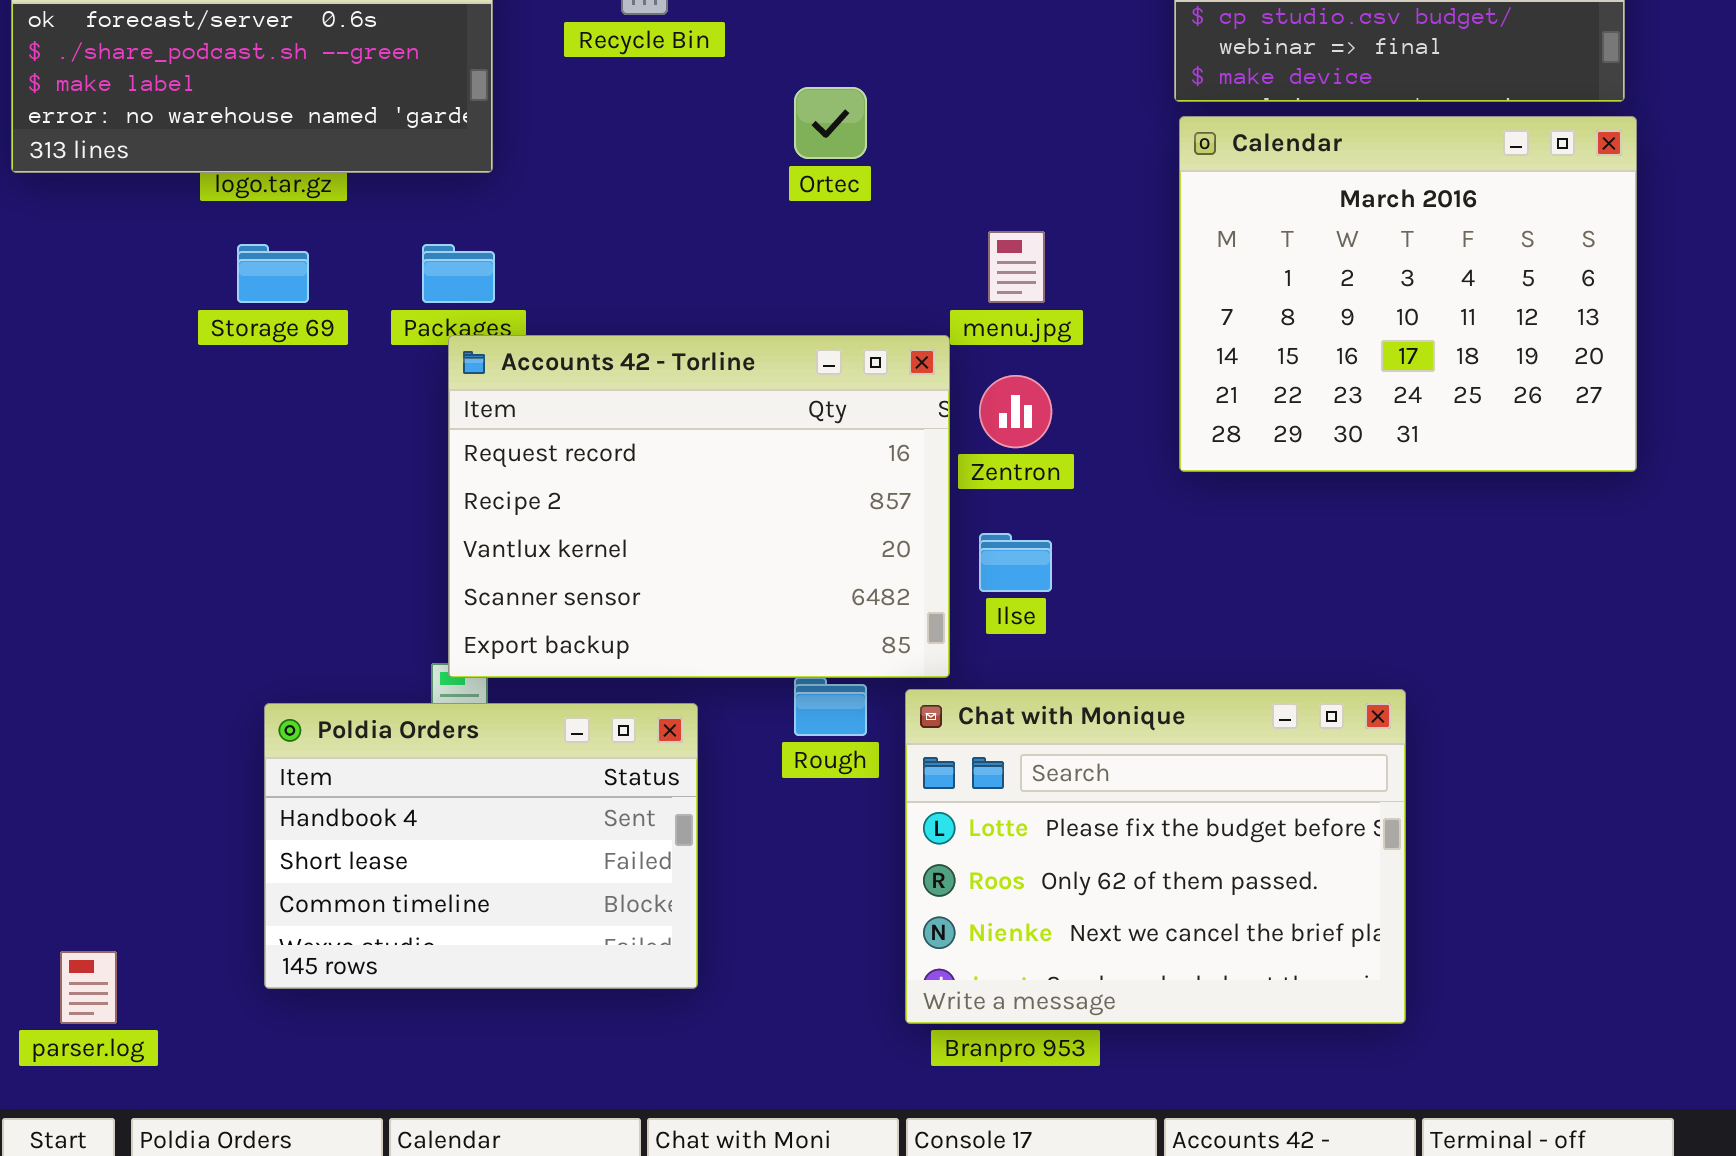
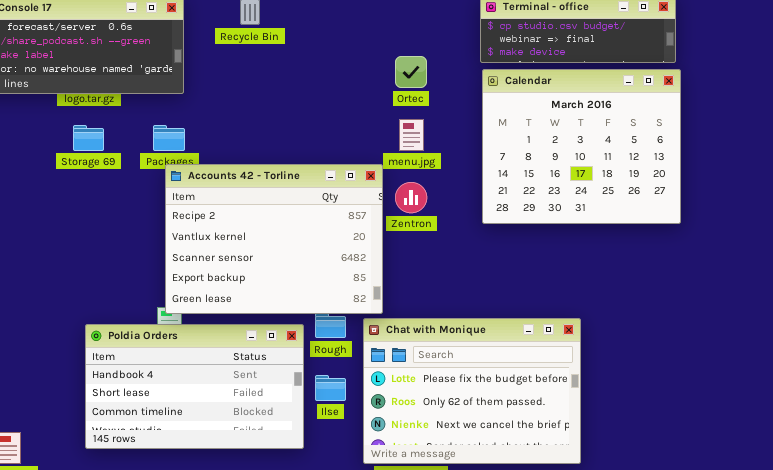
Ortec: [794,87,867,159] -> [395,56,427,88], moved
Accounts 42 - Torline: [448,335,950,678] -> [165,164,383,314], scrolled down 1 row
Ilse: [979,533,1052,592] -> [315,375,346,401], moved
Poldia Orders: [264,703,698,989] -> [85,324,304,449], resized

